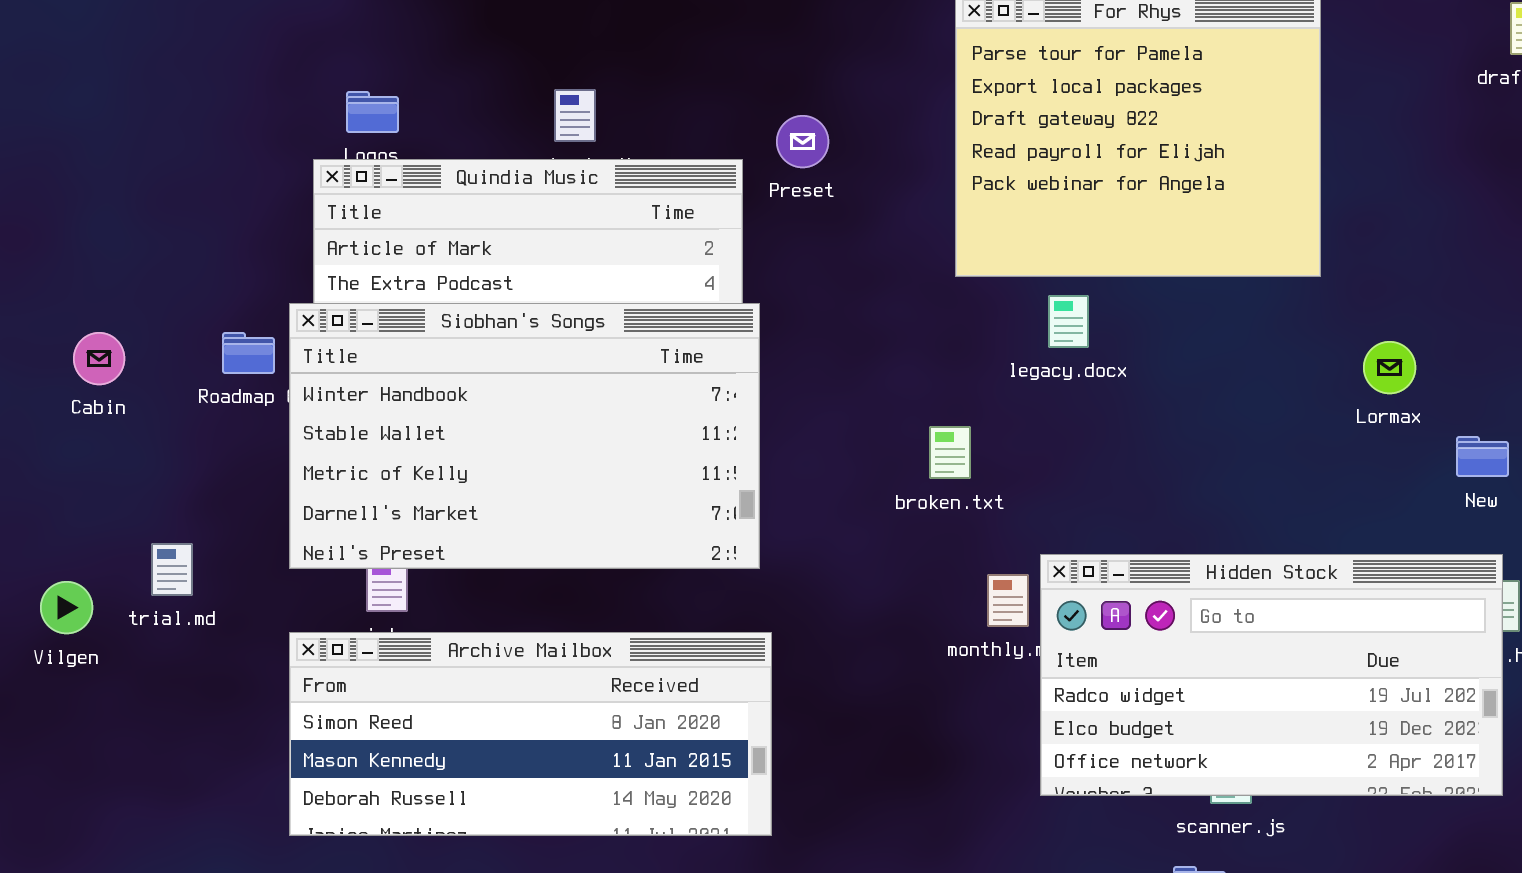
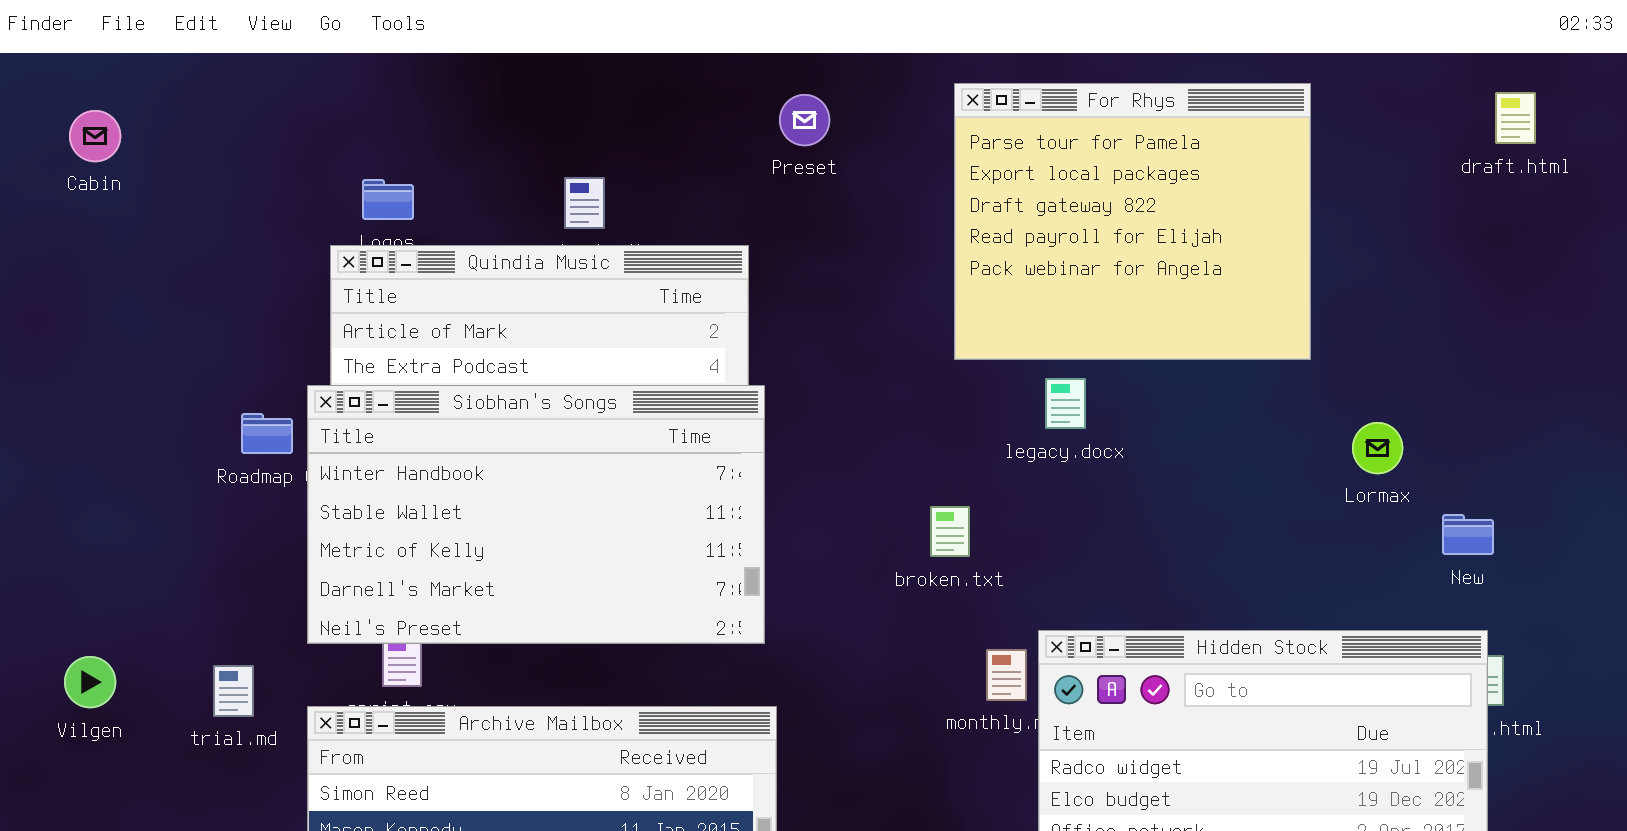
Preset: [776,115,829,168] -> [779,94,830,146], moved
Cabin: [73,332,125,385] -> [69,110,121,162], moved
trial.md: [151,543,193,596] -> [213,665,254,717], moved

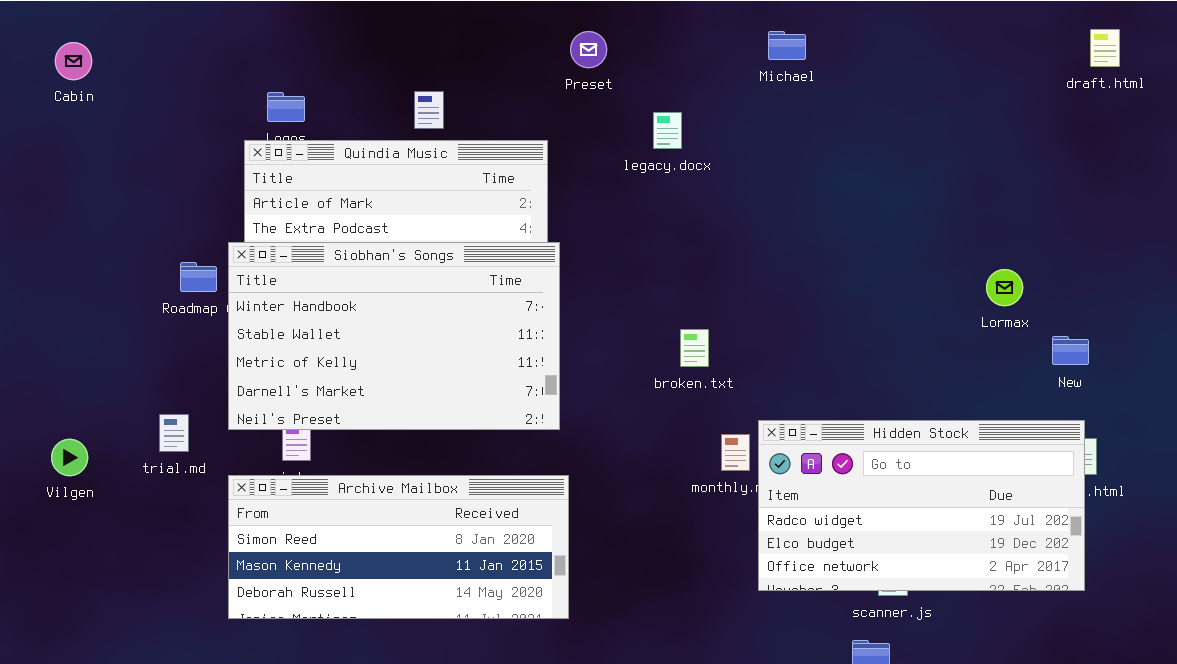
For Rhys: [954,83,1311,360] -> none, closed
legacy.docx: [1045,378,1086,429] -> [653,112,682,149], moved
trial.md: [213,665,254,717] -> [159,414,189,452], moved

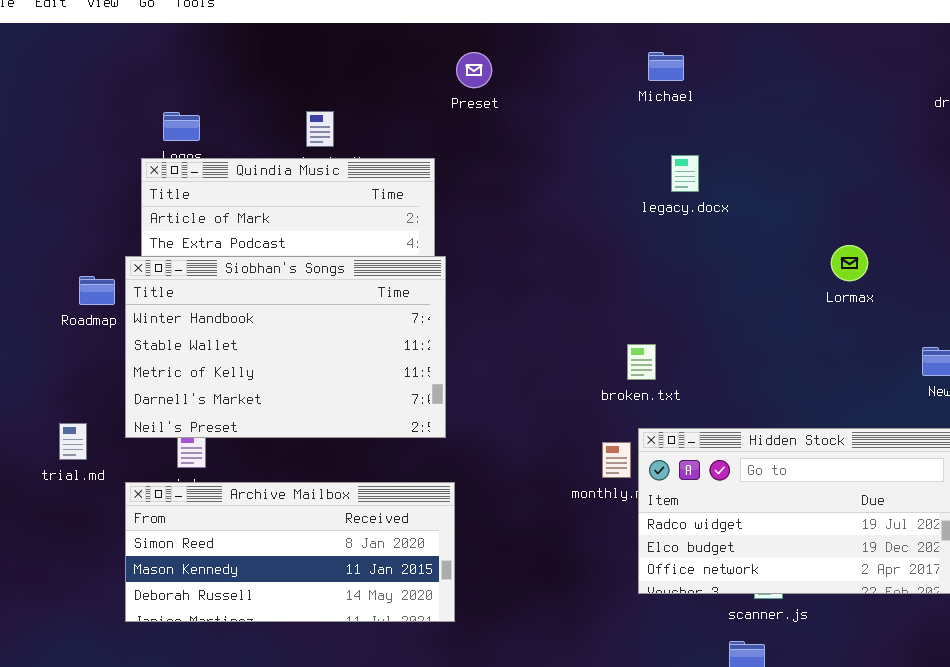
legacy.docx: [653,112,682,149] -> [671,155,699,192], moved
Lormax: [986,269,1023,306] -> [831,245,868,281], moved
broken.txt: [680,329,709,367] -> [627,344,656,380], moved

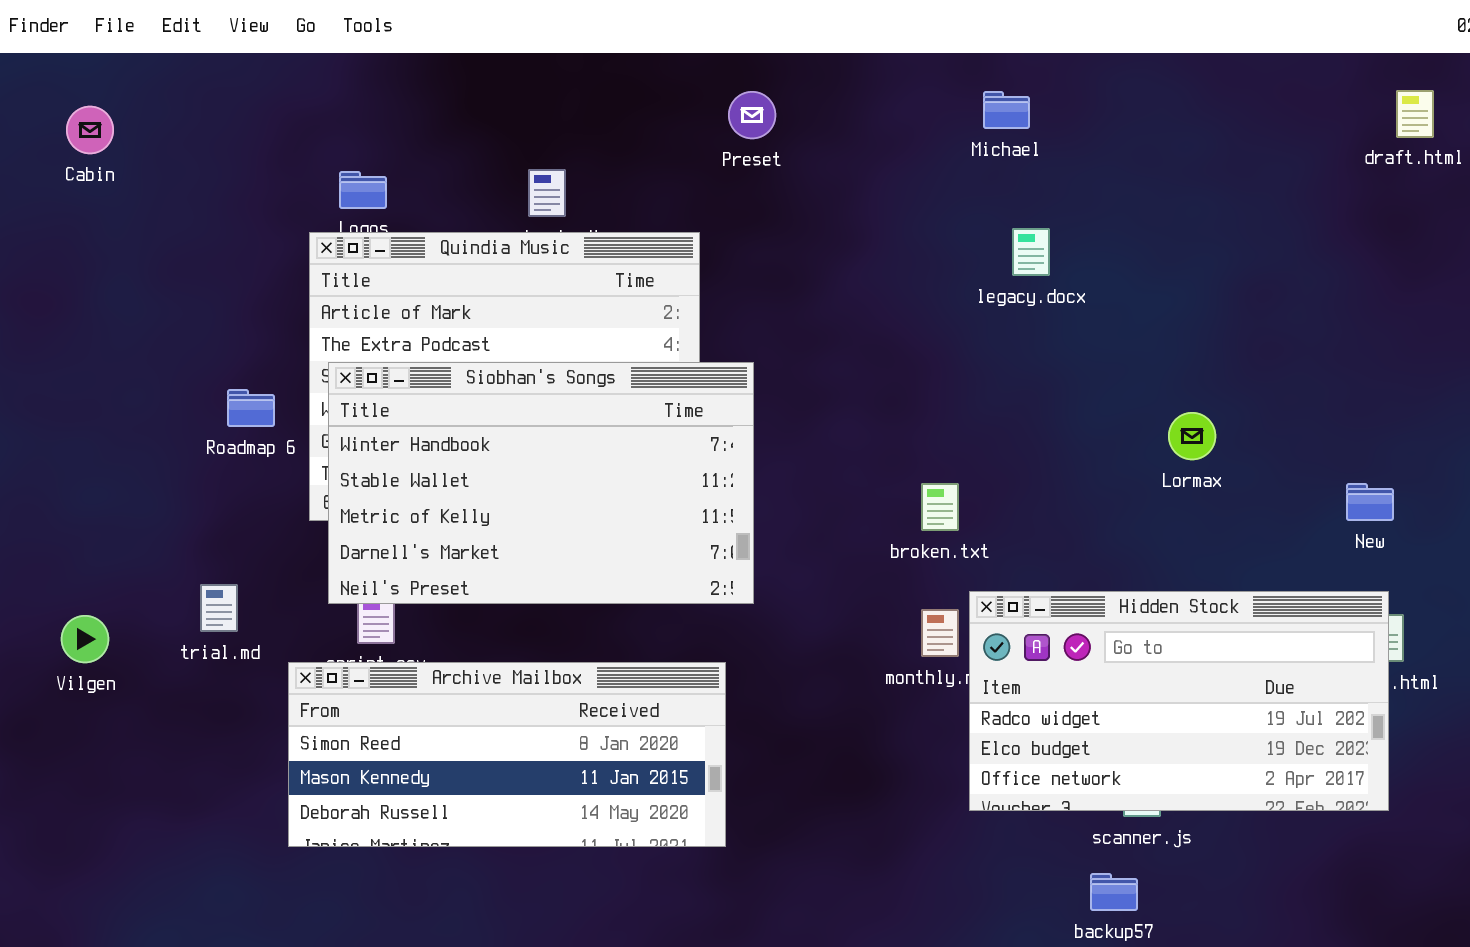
Lormax: [831,245,868,281] -> [1168,412,1216,460], moved
Siobhan's Songs: [125,256,446,438] -> [328,362,754,604], moved
broken.txt: [627,344,656,380] -> [921,483,959,531], moved

